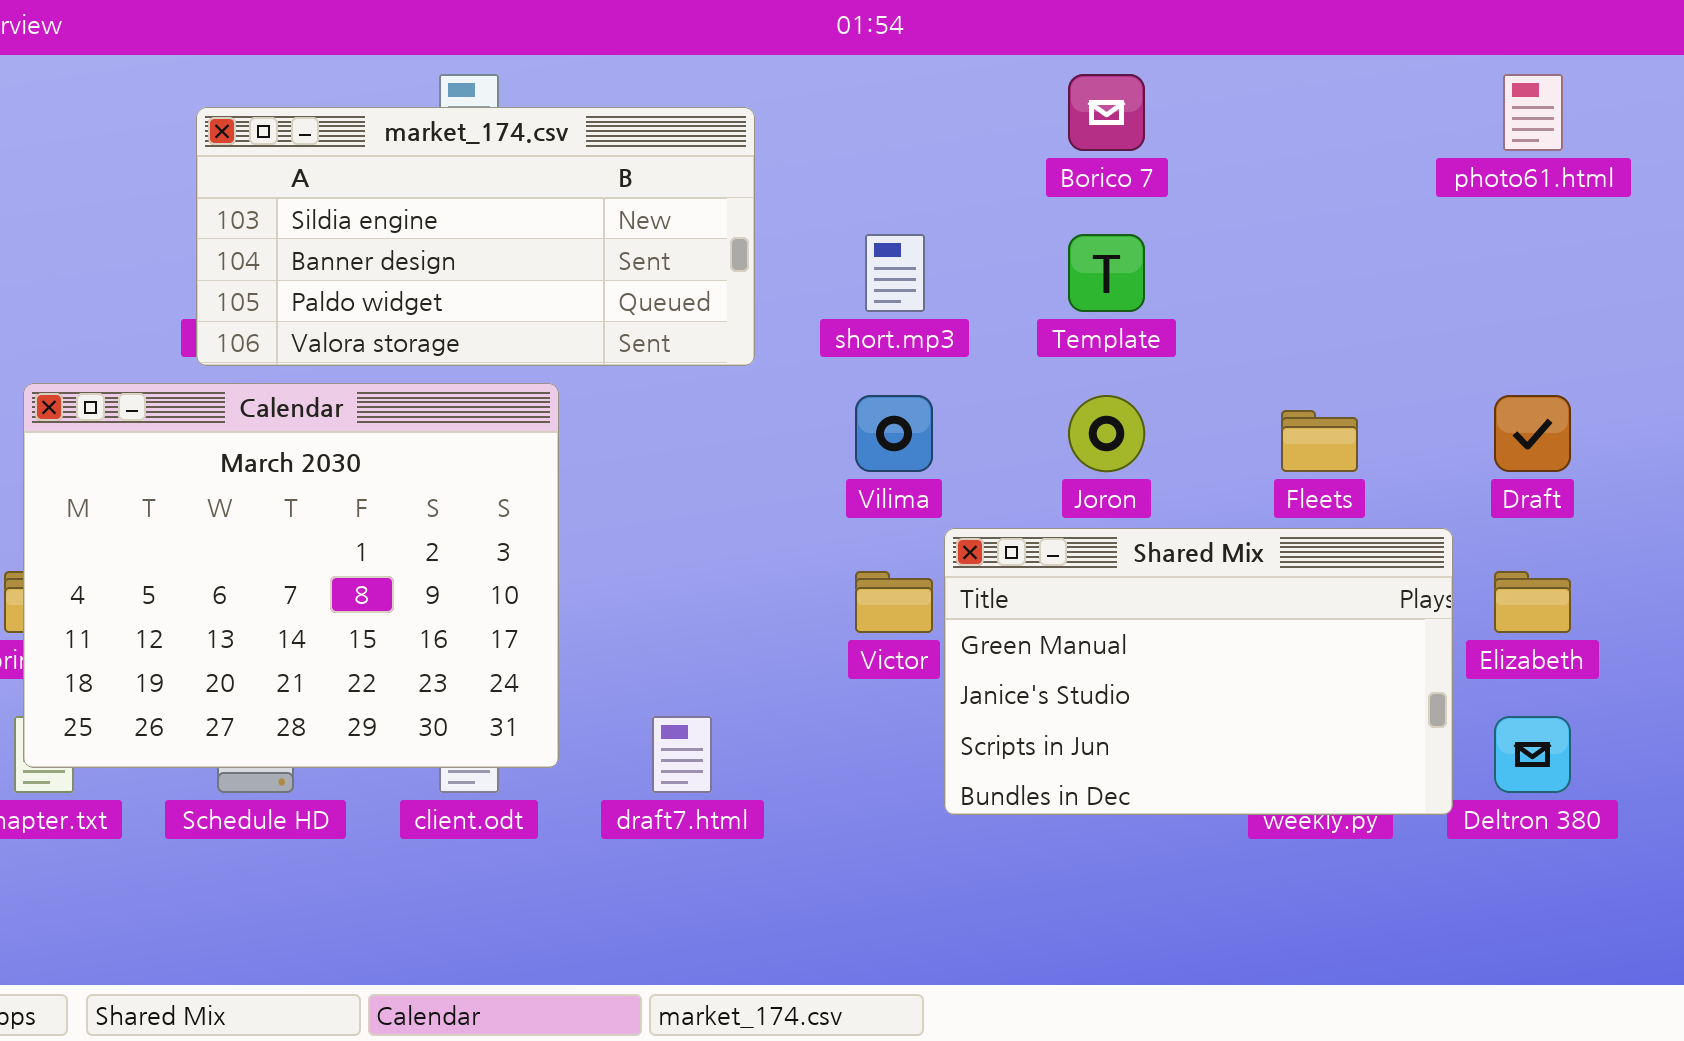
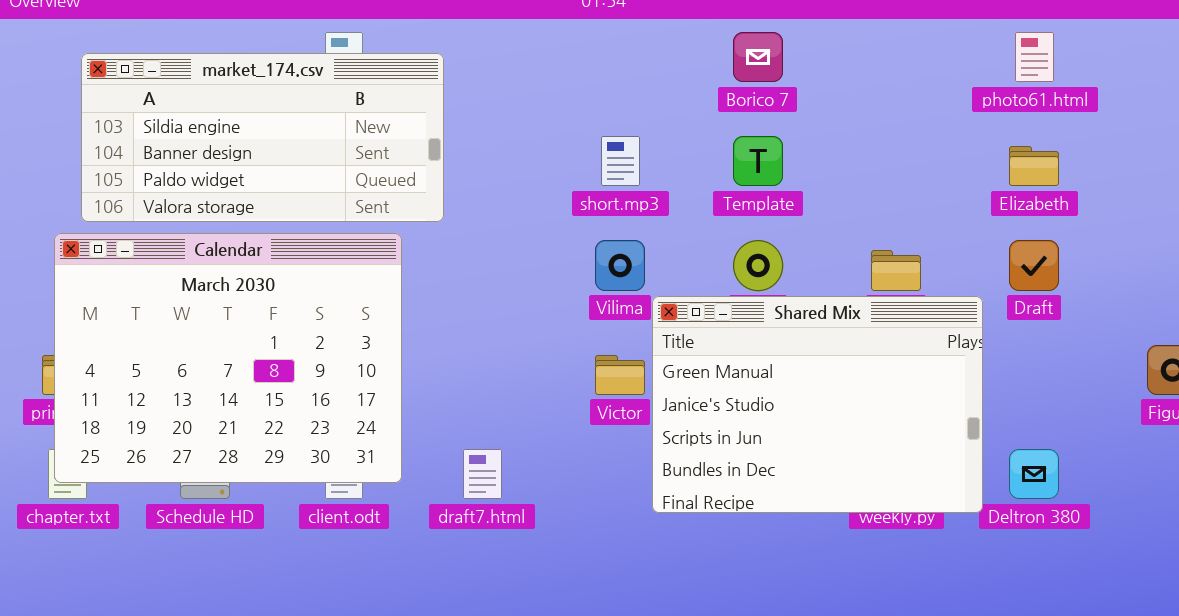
market_174.csv: [196,107,755,366] -> [81,53,444,222], moved
Shared Mix: [944,528,1453,815] -> [652,296,983,513], resized
Elizabeth: [1494,571,1571,633] -> [1009,146,1059,186], moved

